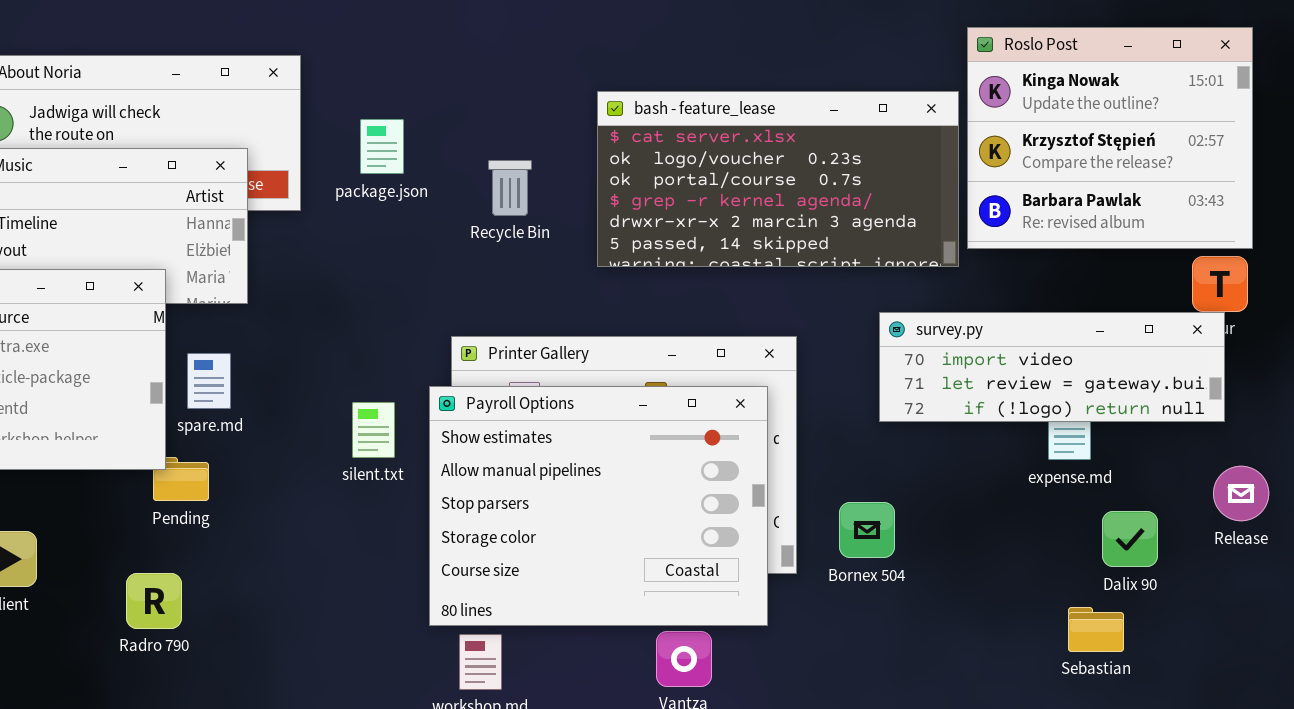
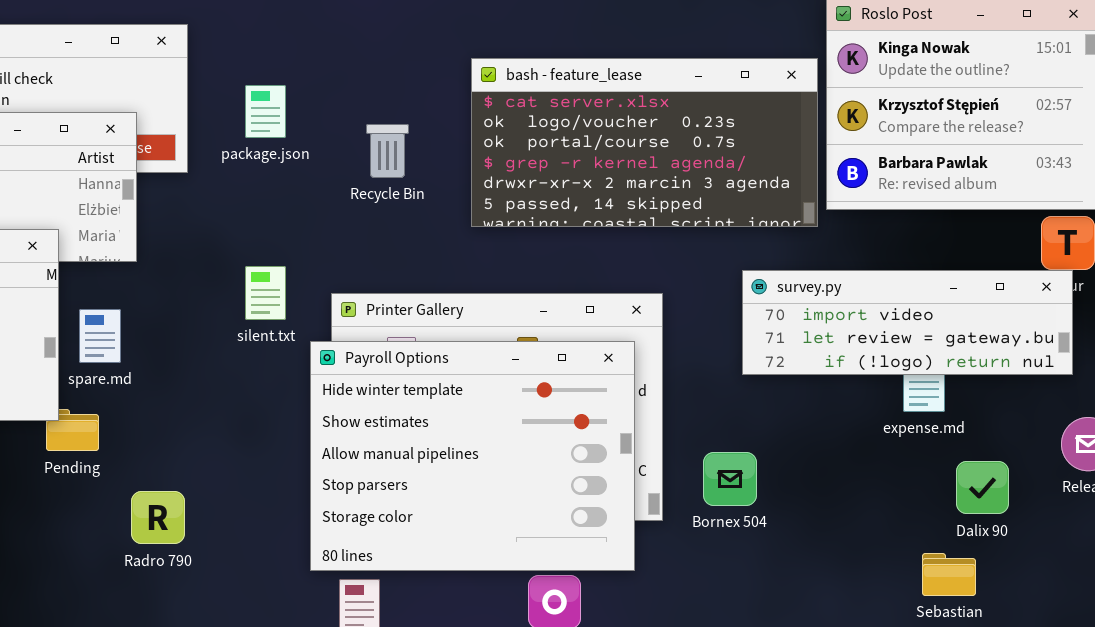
Payroll Options: [429,386,768,626] -> [310,341,635,571], scrolled up 1 row
silent.txt: [352,402,395,458] -> [245,266,286,320], moved
Radro 790: [126,573,182,629] -> [131,491,185,544], moved

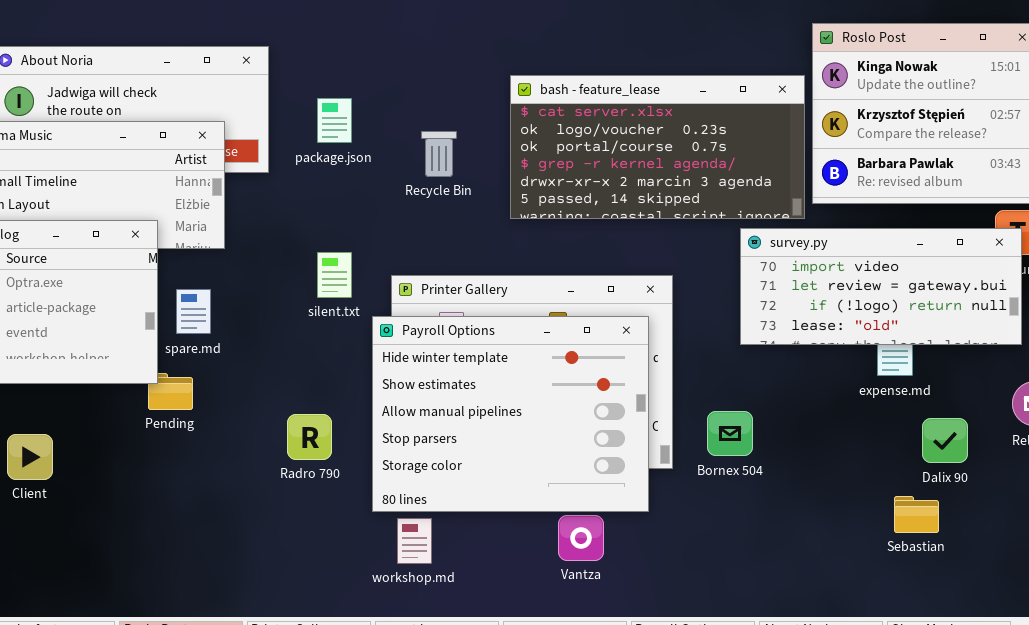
survey.py: [742,270,1073,375] -> [740,228,1022,345], resized
Radro 790: [131,491,185,544] -> [287,414,332,460], moved

